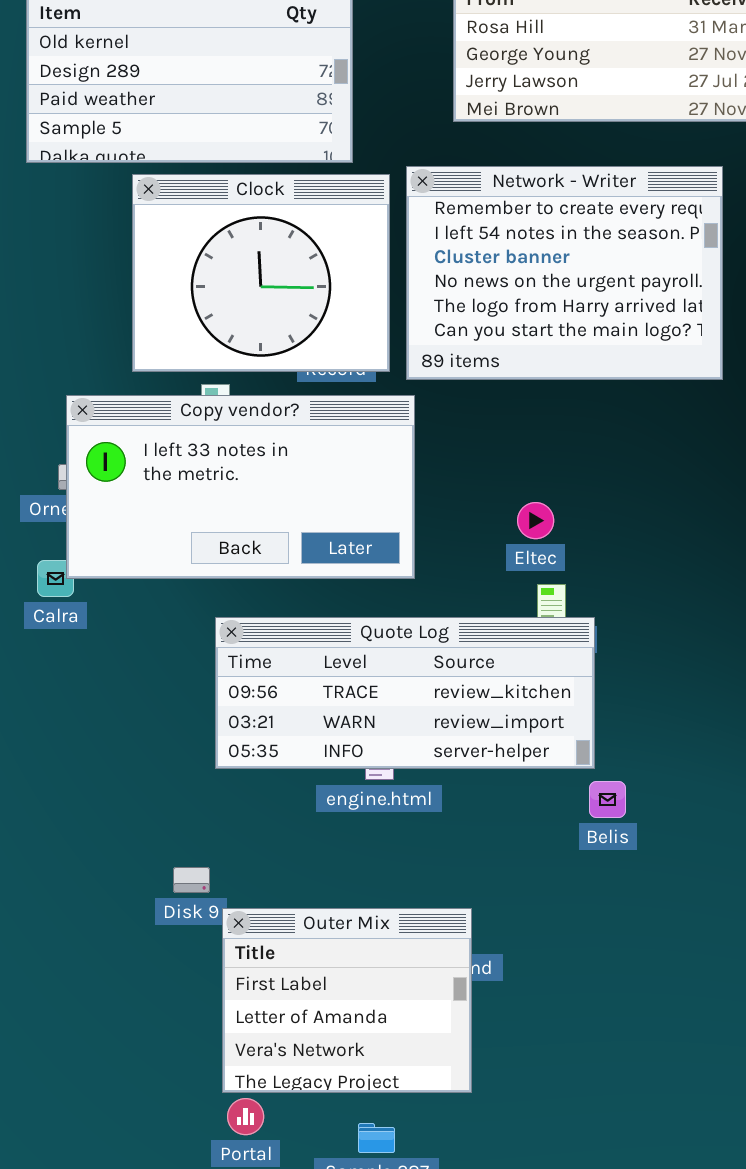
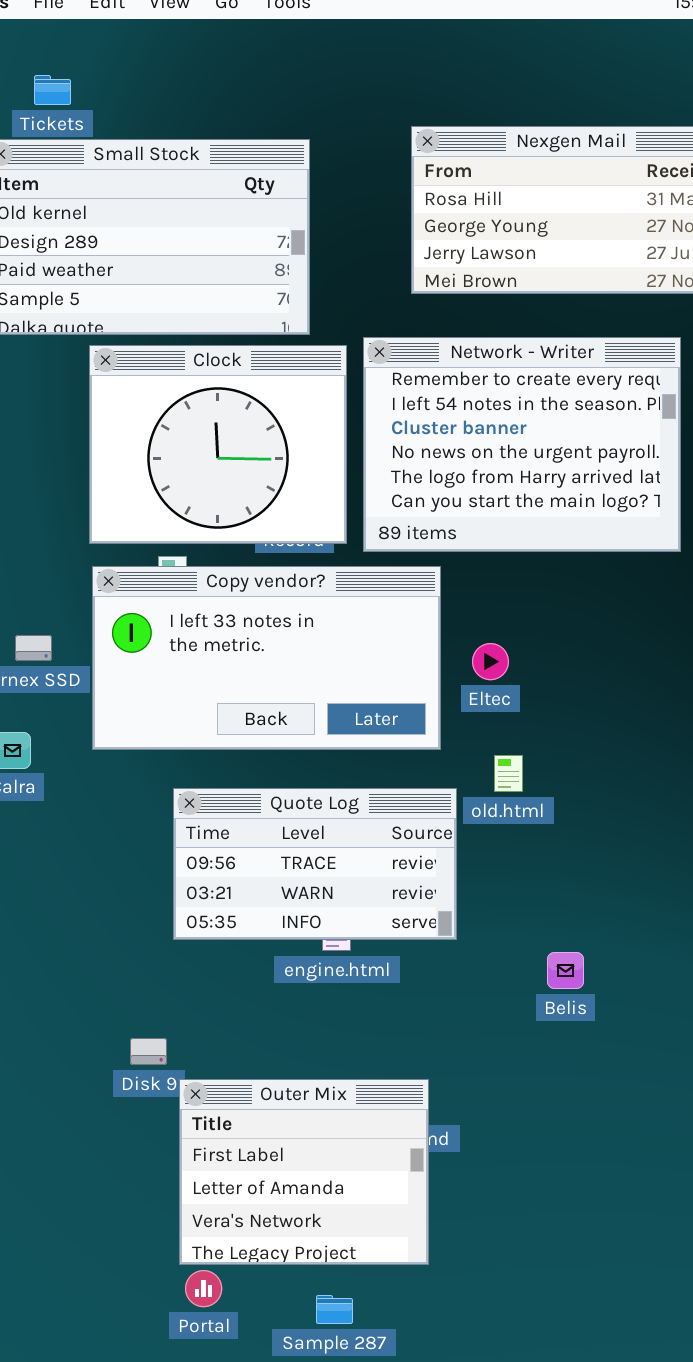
Copy vendor?: [66,395,415,579] -> [92,566,441,750], moved
Eltec: [517,502,554,539] -> [472,643,509,680], moved
Quote Log: [215,617,595,769] -> [173,788,457,940], resized

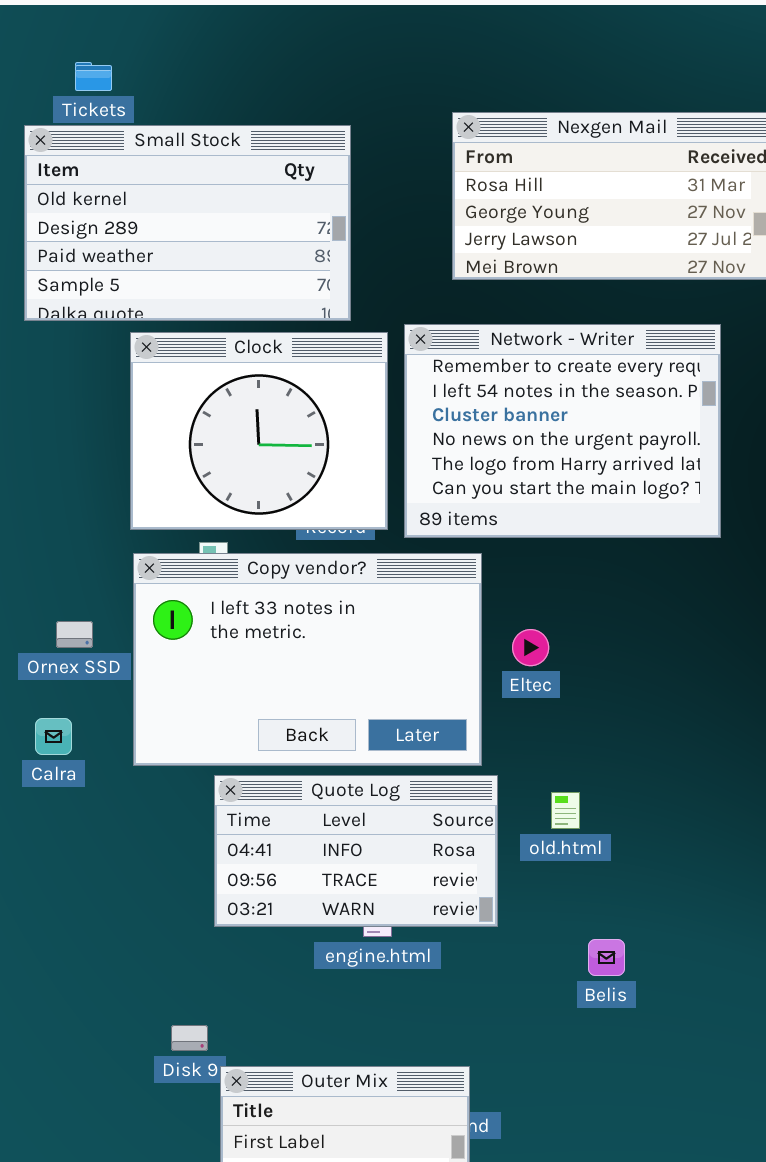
Copy vendor?: [92,566,441,750] -> [133,553,482,766], resized
old.html: [494,755,523,792] -> [551,792,580,829], moved
Quote Log: [173,788,457,940] -> [214,775,498,927], scrolled up 1 row

